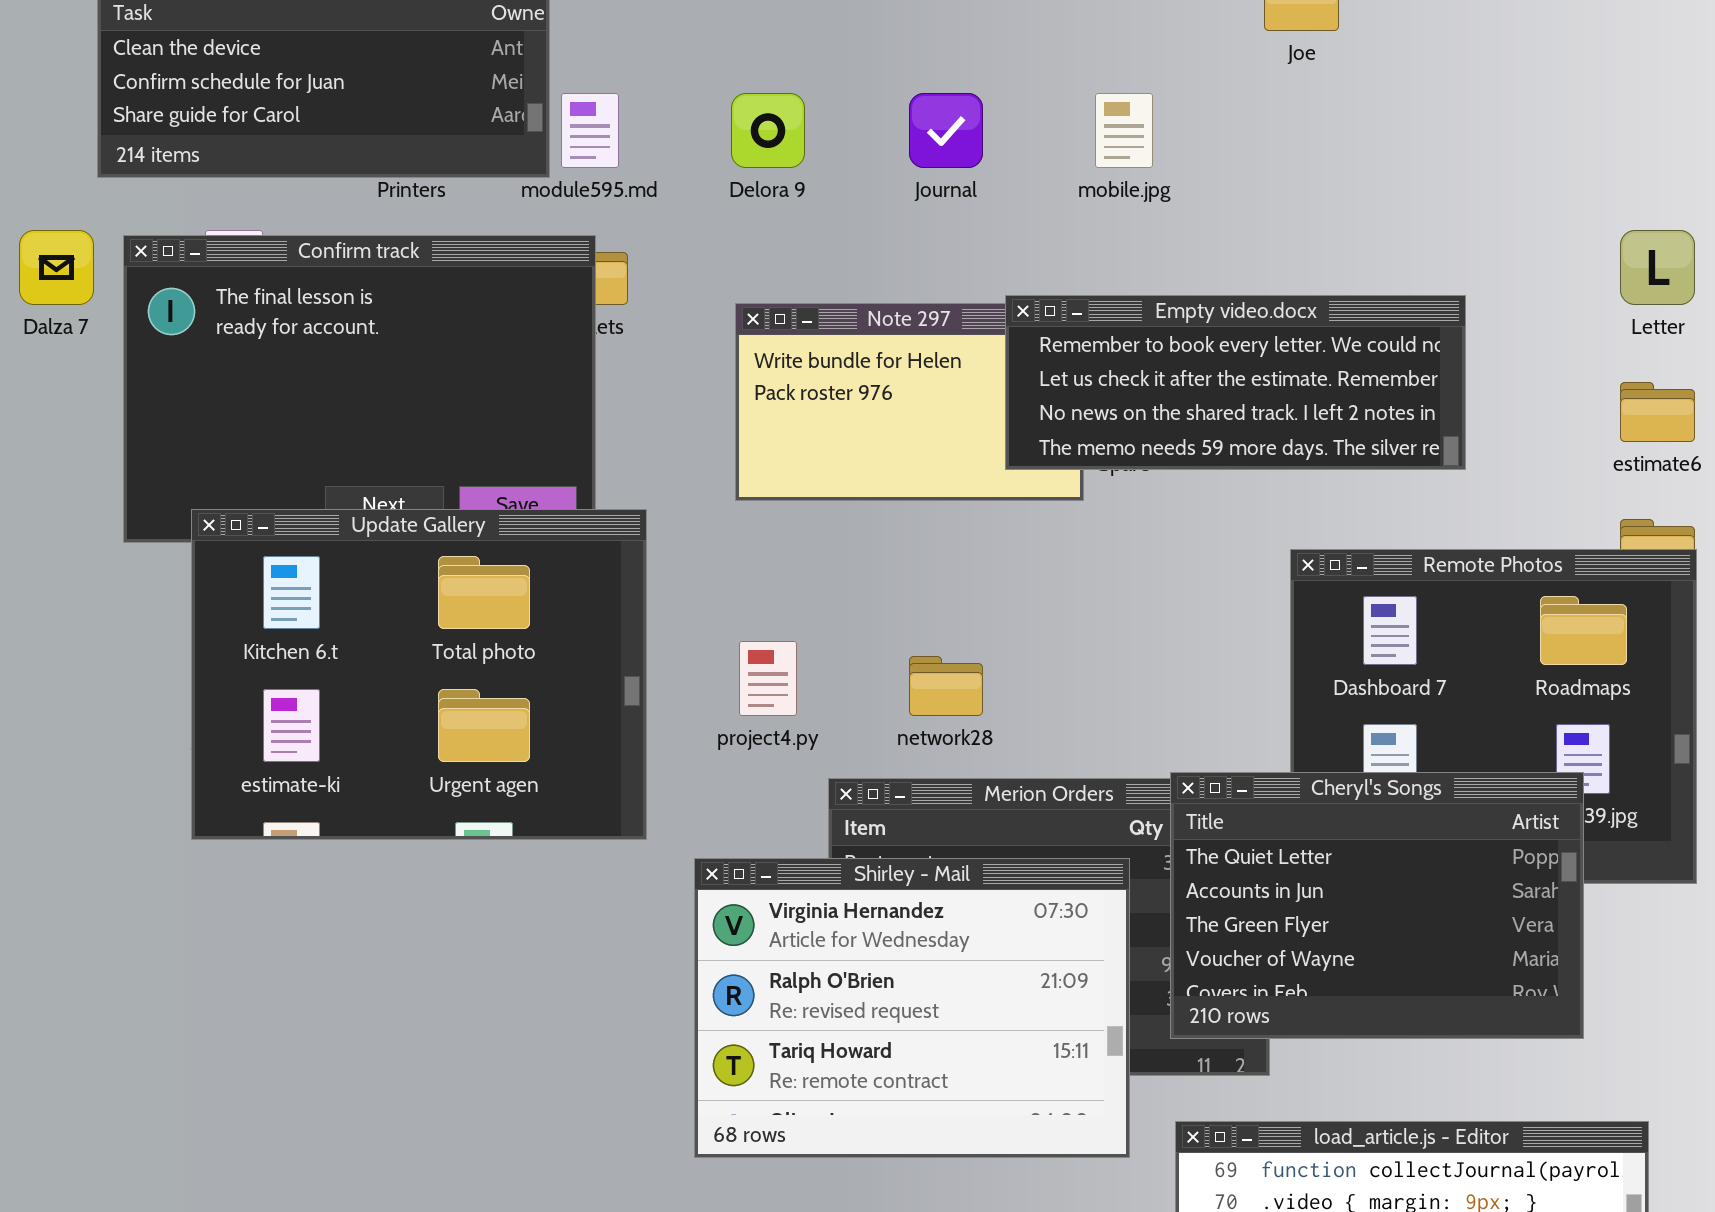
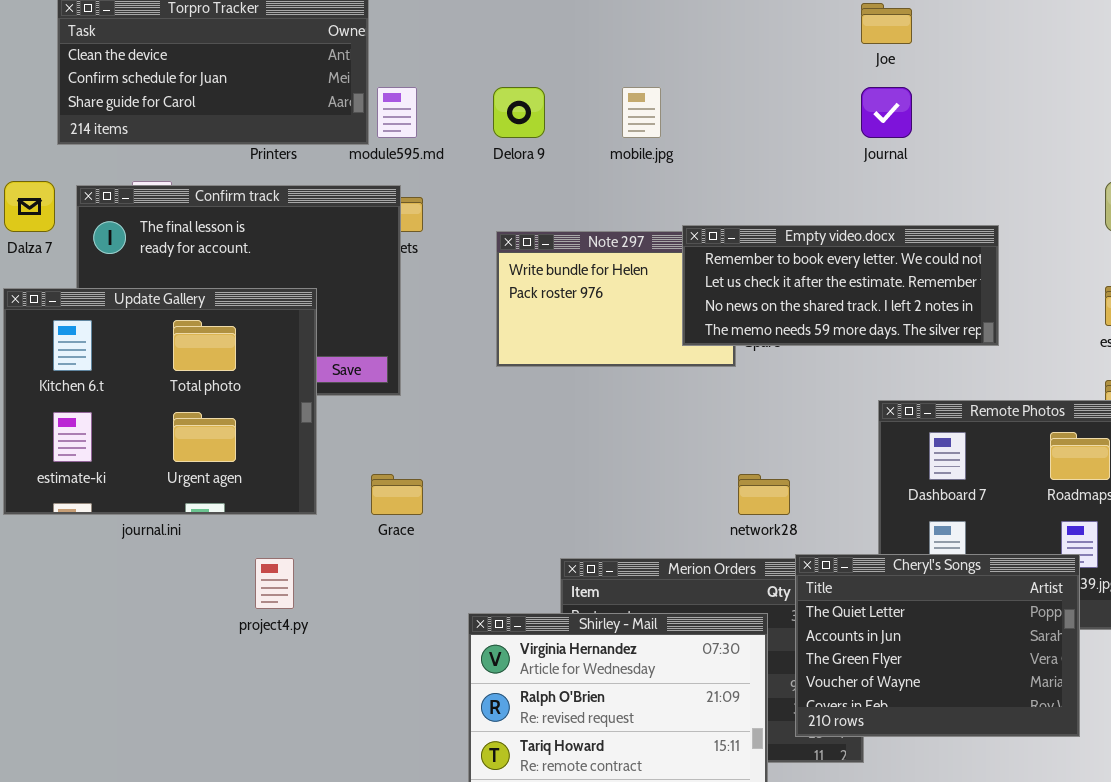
Journal: [909,93,983,168] -> [861,87,912,138], moved
mobile.jpg: [1095,93,1153,168] -> [622,87,661,138], moved
Update Gallery: [191,509,647,840] -> [3,288,317,515], moved
project4.py: [739,641,797,716] -> [255,558,294,609], moved
network28: [909,656,983,716] -> [738,474,790,515], moved

